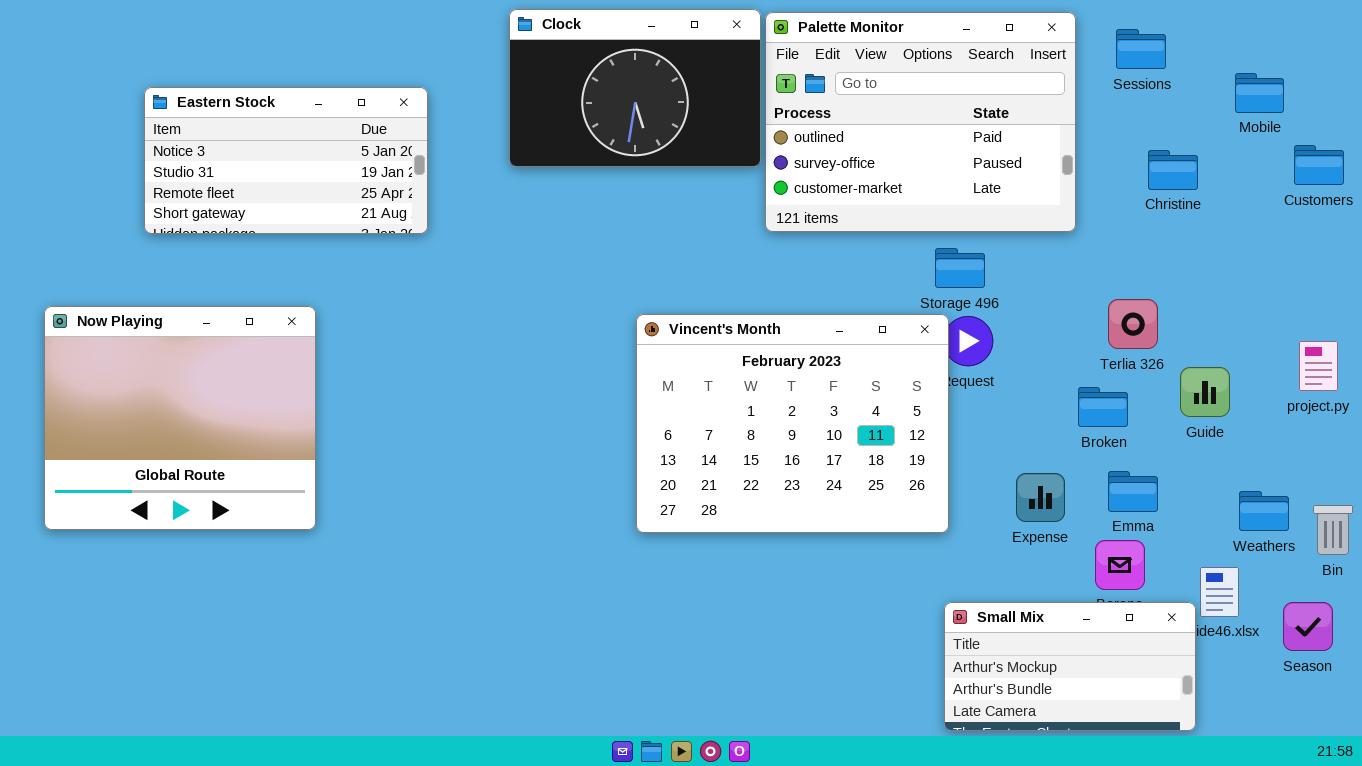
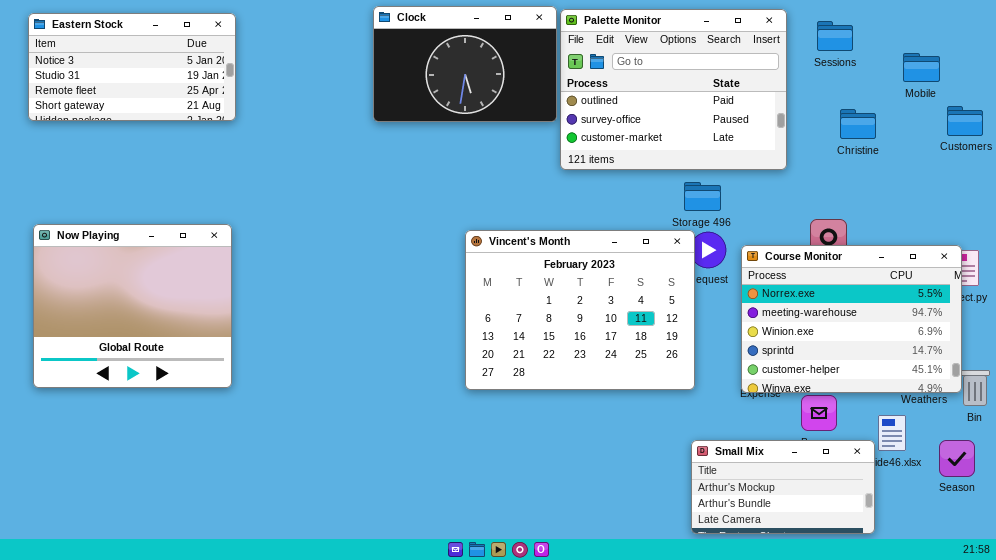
Eastern Stock: [144,87,428,234] -> [28,13,236,121], moved
Course Monitor: none -> [741,245,962,393], opened

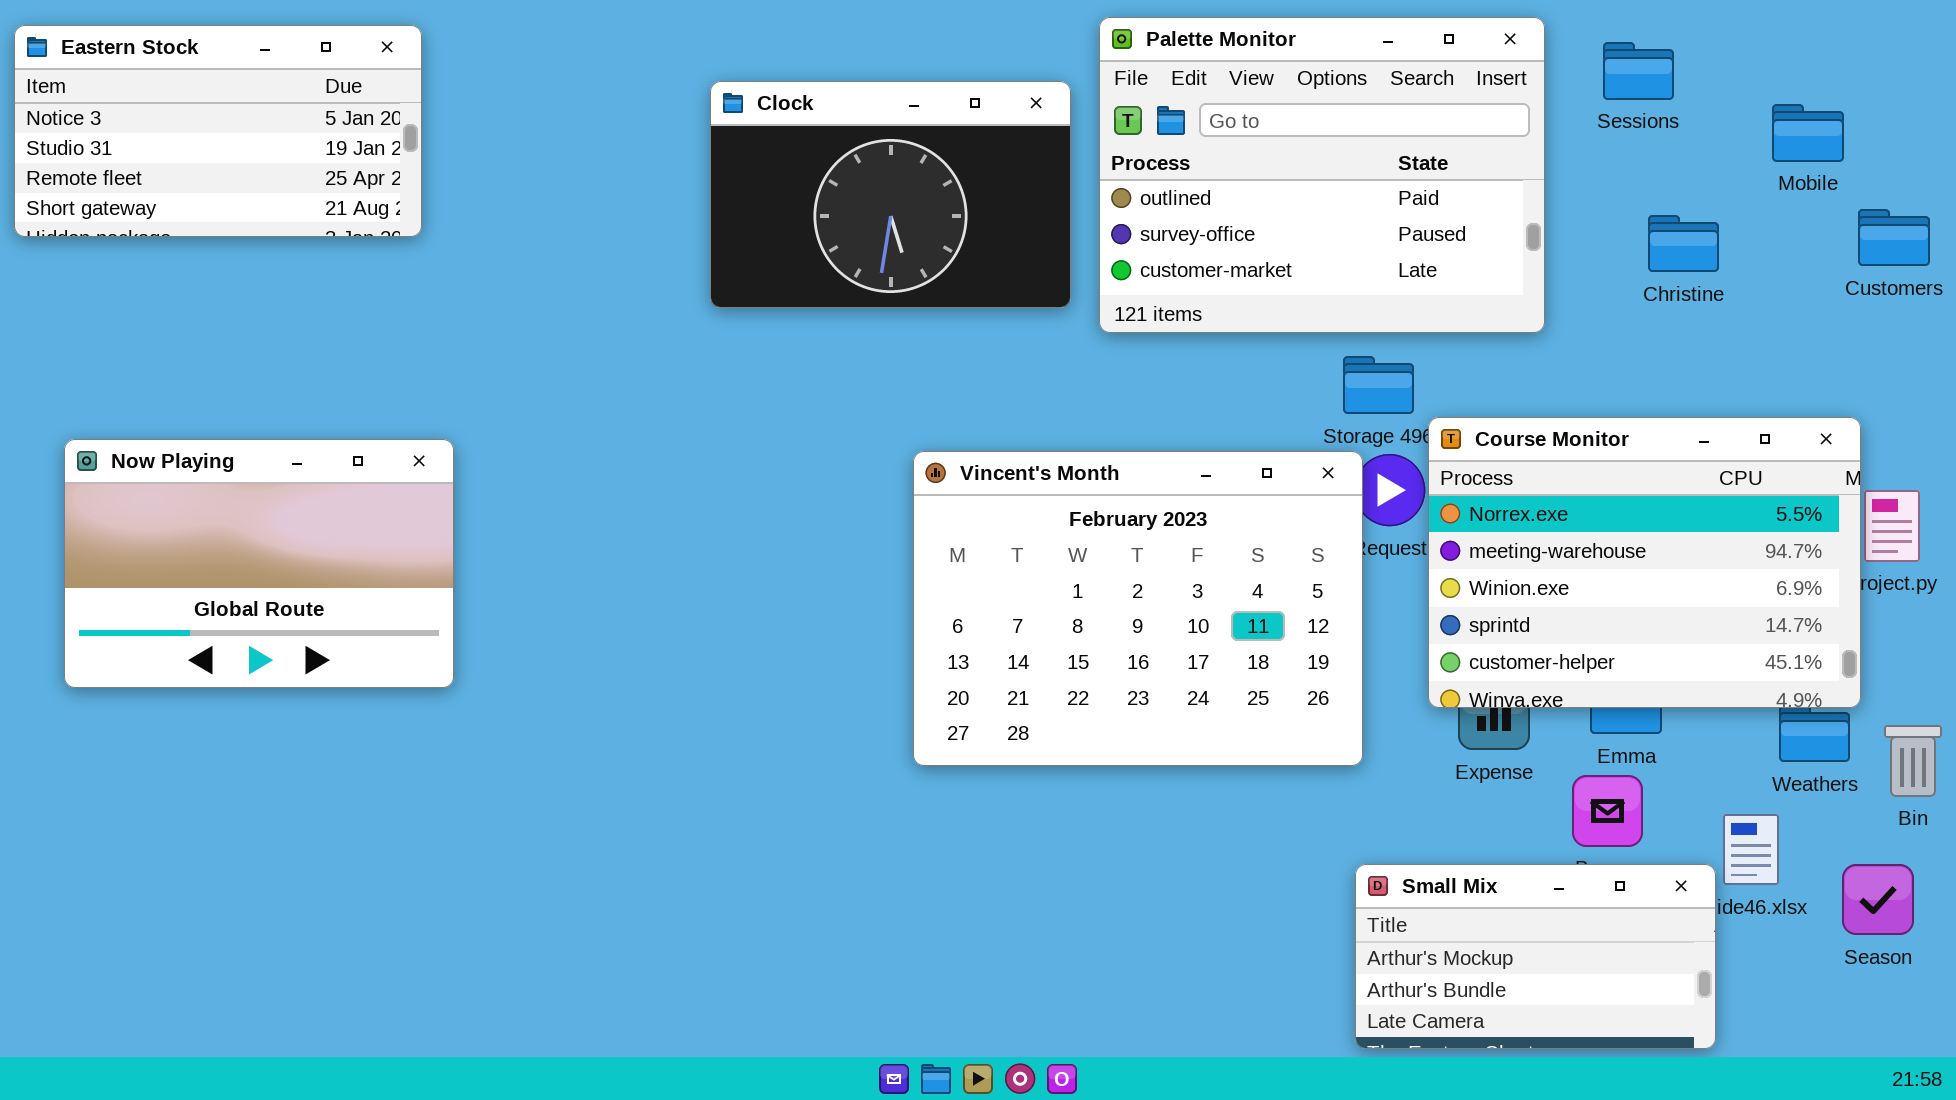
Clock: [373,6,557,122] -> [710,81,1071,308], moved
Eastern Stock: [28,13,236,121] -> [14,25,422,237], moved
Now Playing: [33,224,232,388] -> [64,439,454,688], resized
Course Monitor: [741,245,962,393] -> [1428,417,1861,708], moved

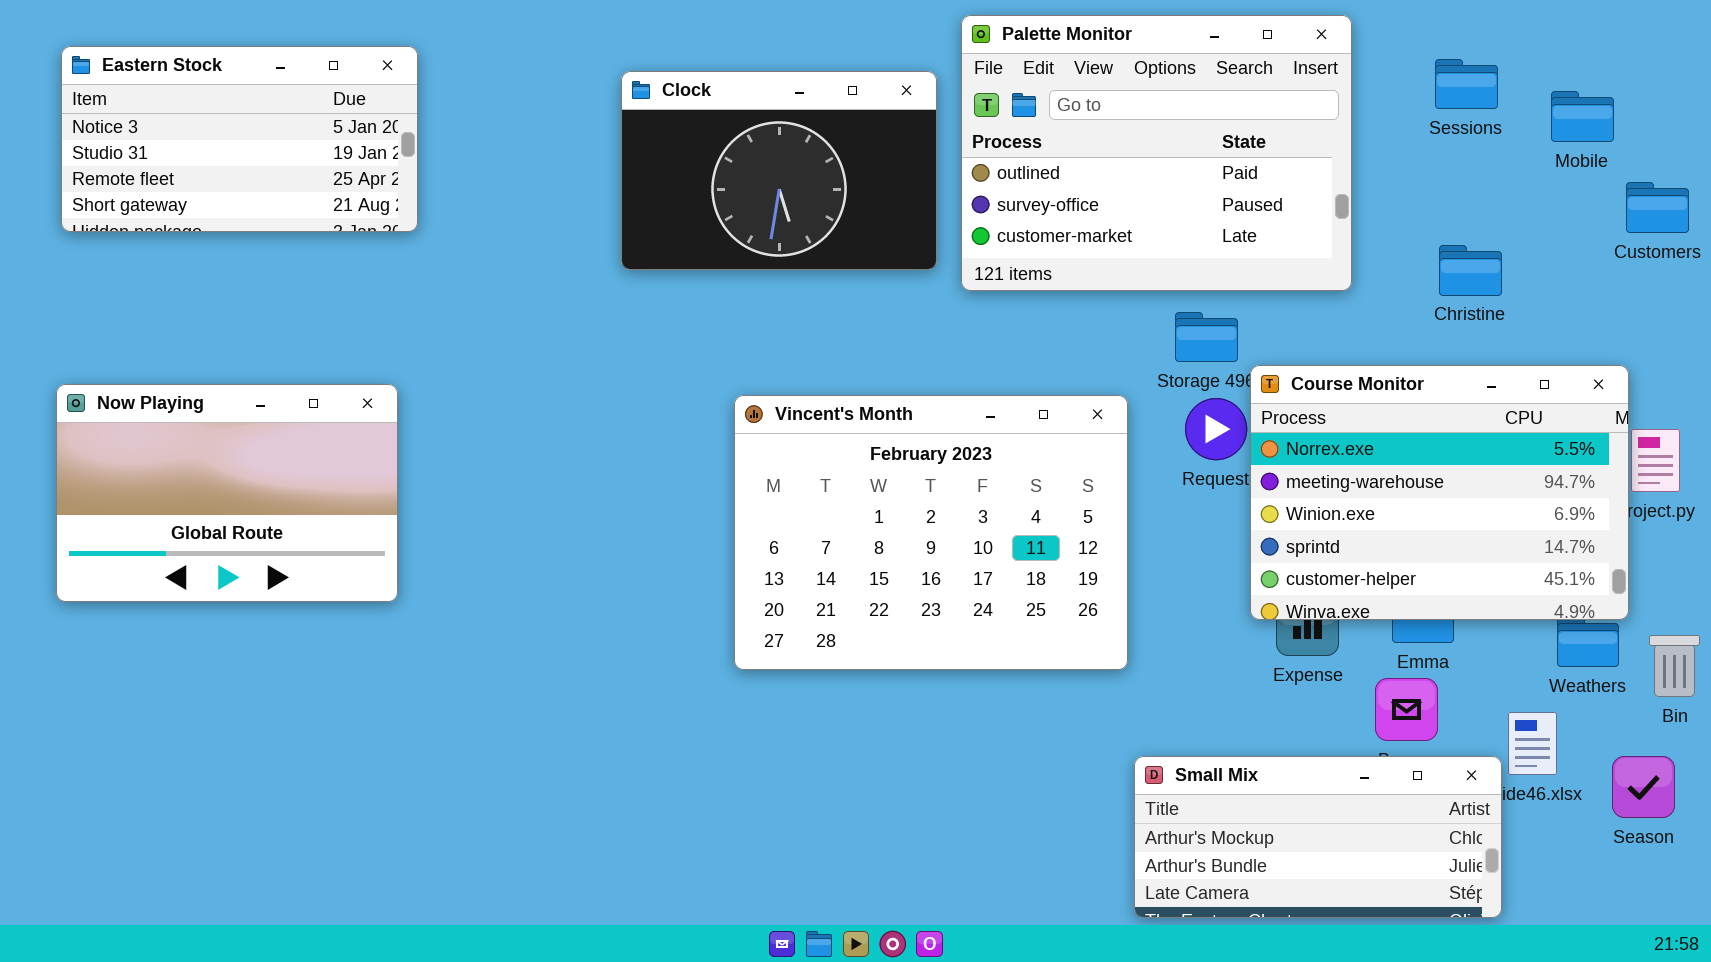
Eastern Stock: [14,25,422,237] -> [61,46,418,232], moved
Sessions: [1603,42,1674,100] -> [1435,59,1498,109], moved
Christine: [1648,215,1719,272] -> [1439,245,1502,296], moved
Vincent's Month: [913,451,1363,766] -> [734,395,1128,670], moved
Small Mix: [1355,864,1716,1049] -> [1134,756,1502,918], resized

